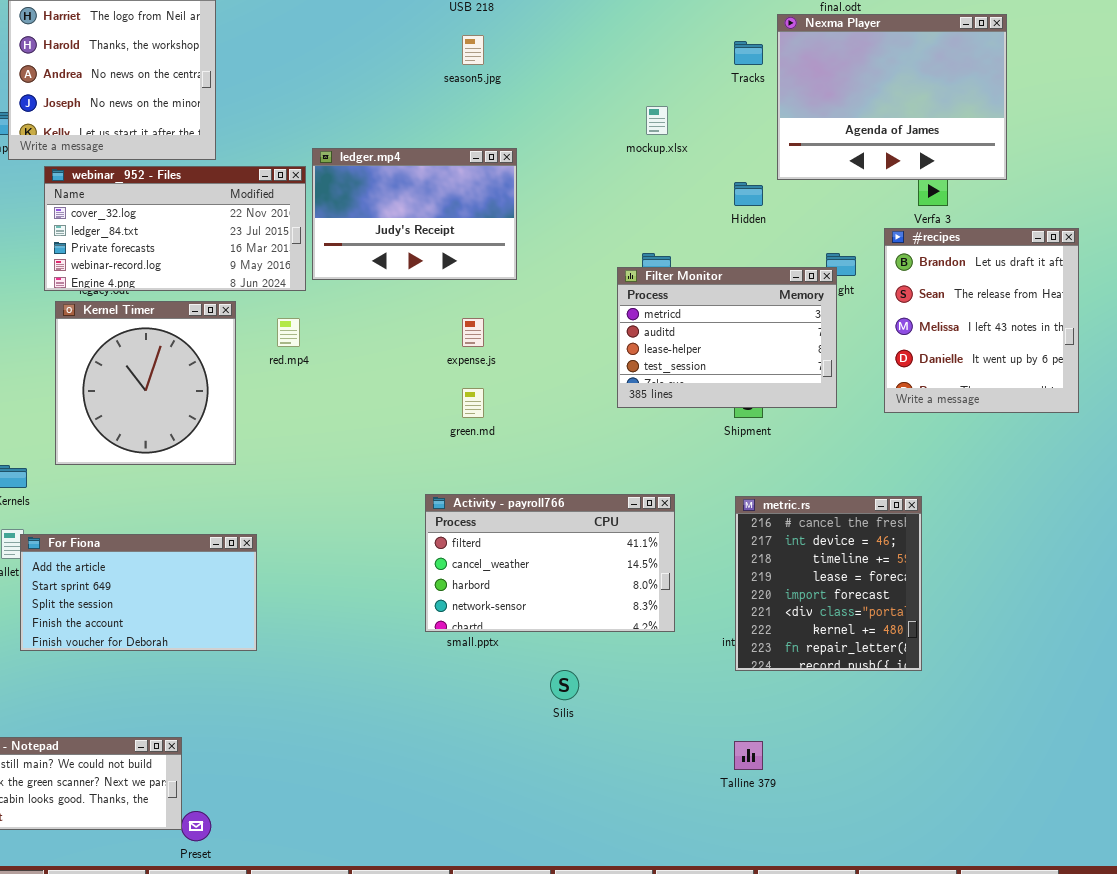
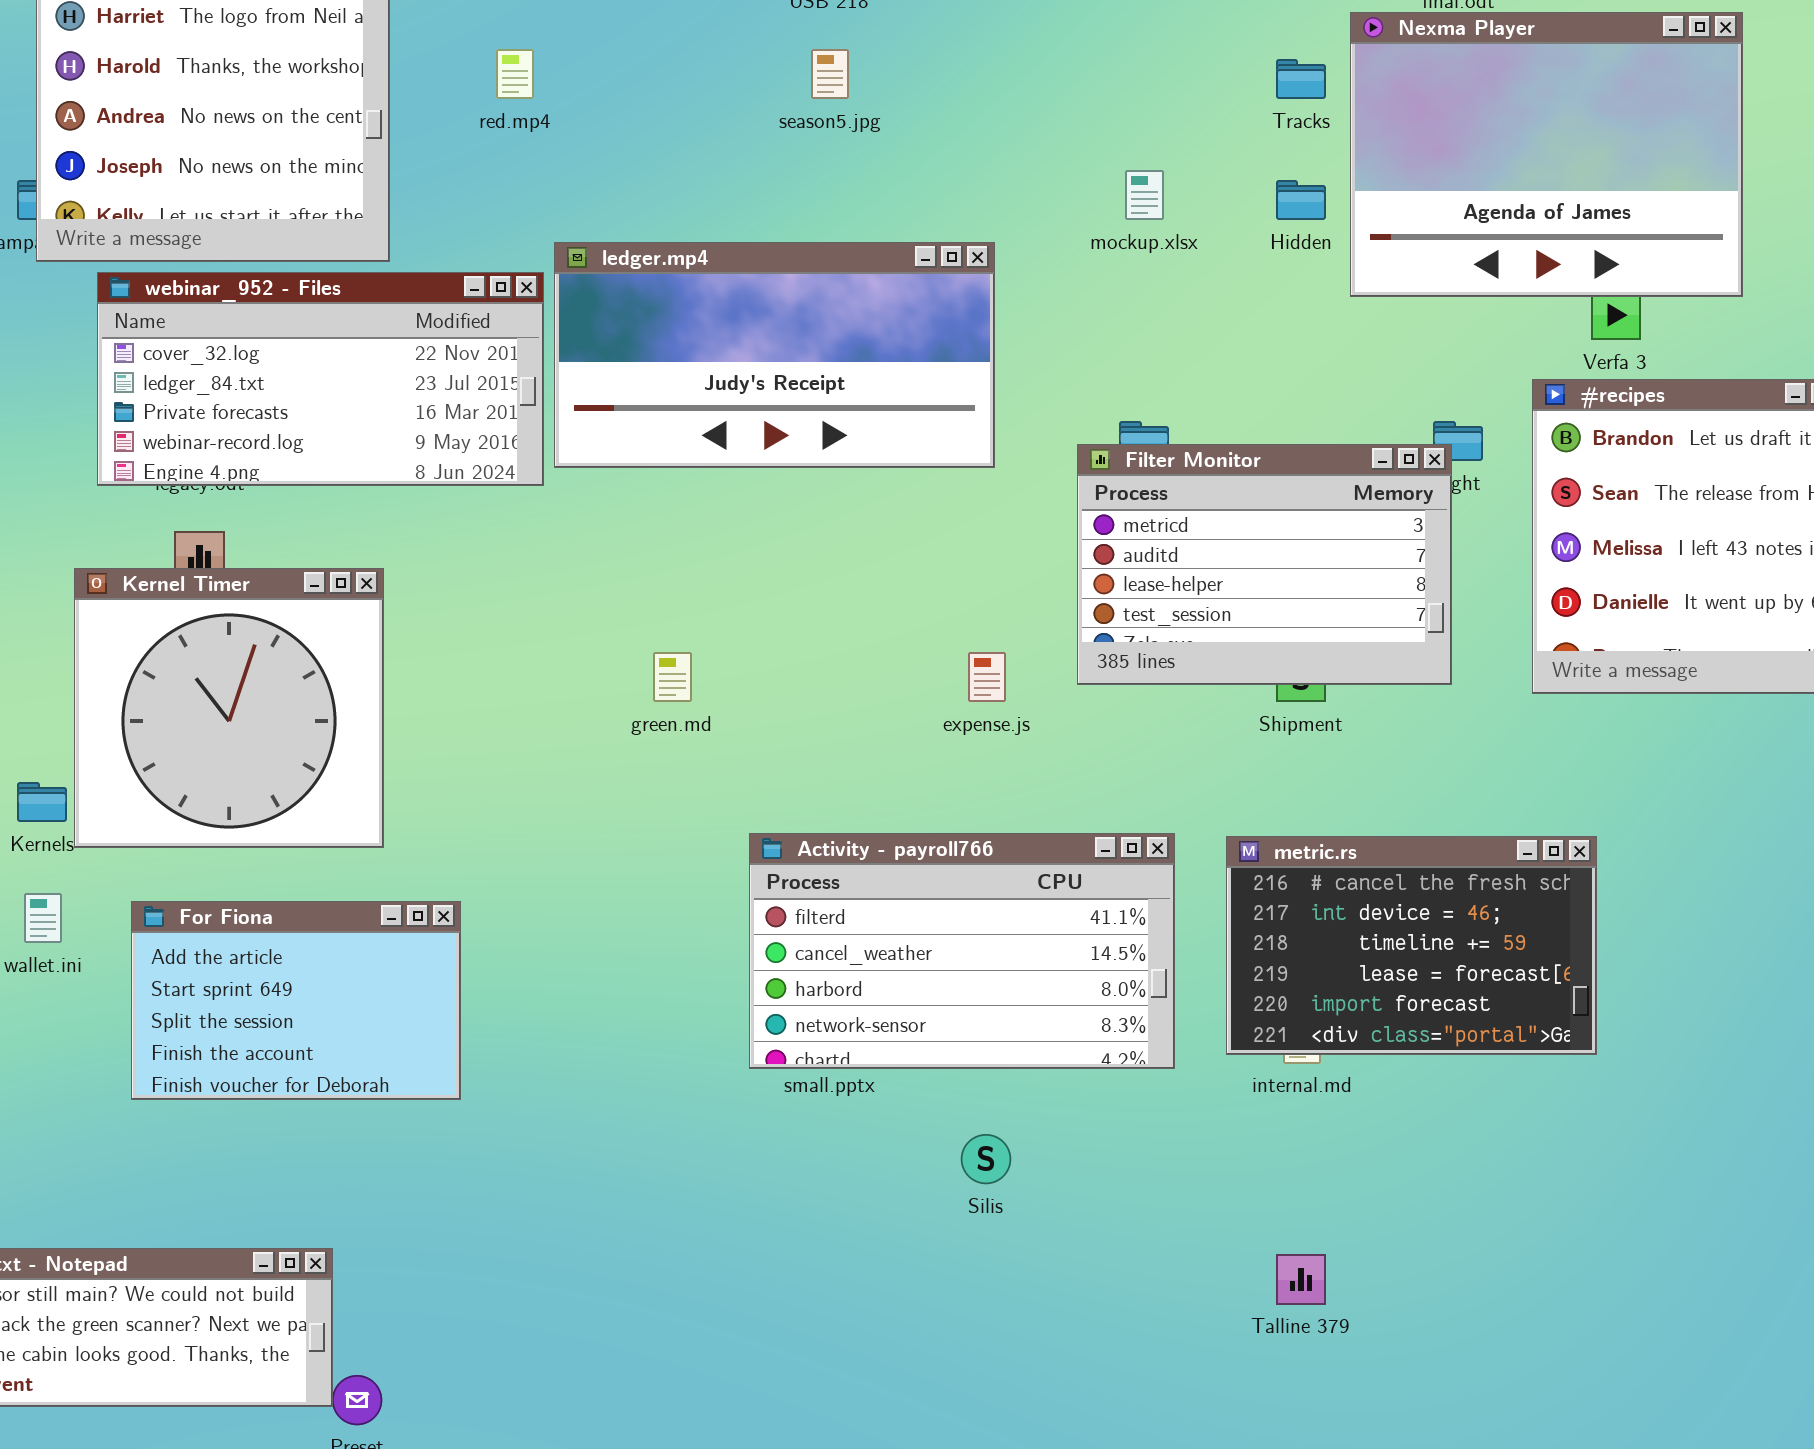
ledger.mp4: [312,148,517,280] -> [554,242,995,468], resized
Hidden: [734,182,763,206] -> [1276,180,1326,220], moved
Kernel Timer: [55,301,236,465] -> [74,568,384,848], moved
red.mp4: [277,318,300,347] -> [496,49,534,99], moved
expense.js: [462,318,484,347] -> [968,652,1006,702], moved
green.md: [462,388,484,418] -> [653,652,692,702], moved
metric.rs: [735,496,922,671] -> [1226,836,1597,1055], resized
For Fiona: [20,534,257,651] -> [131,901,461,1100], resized

